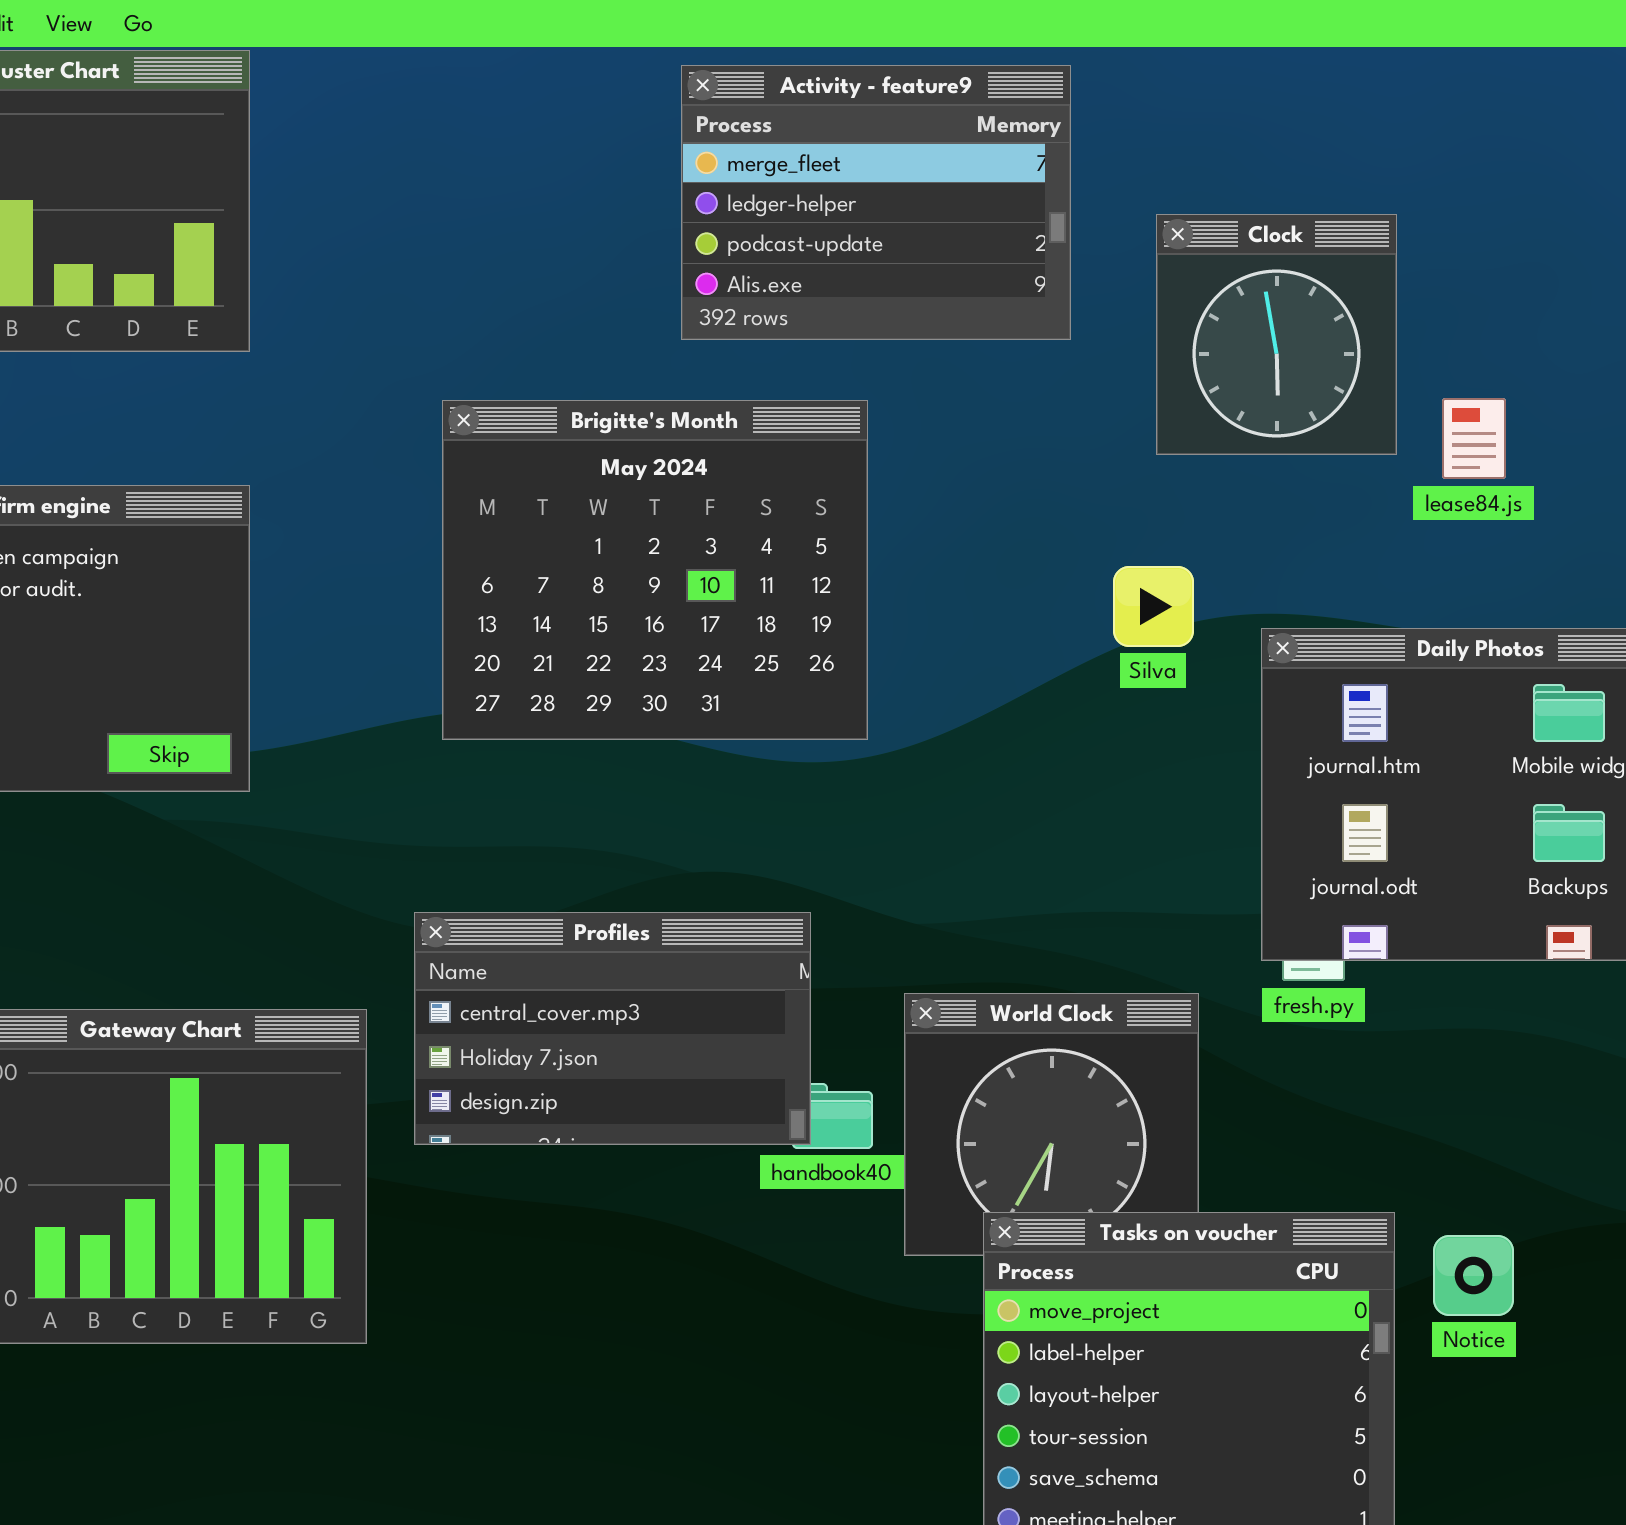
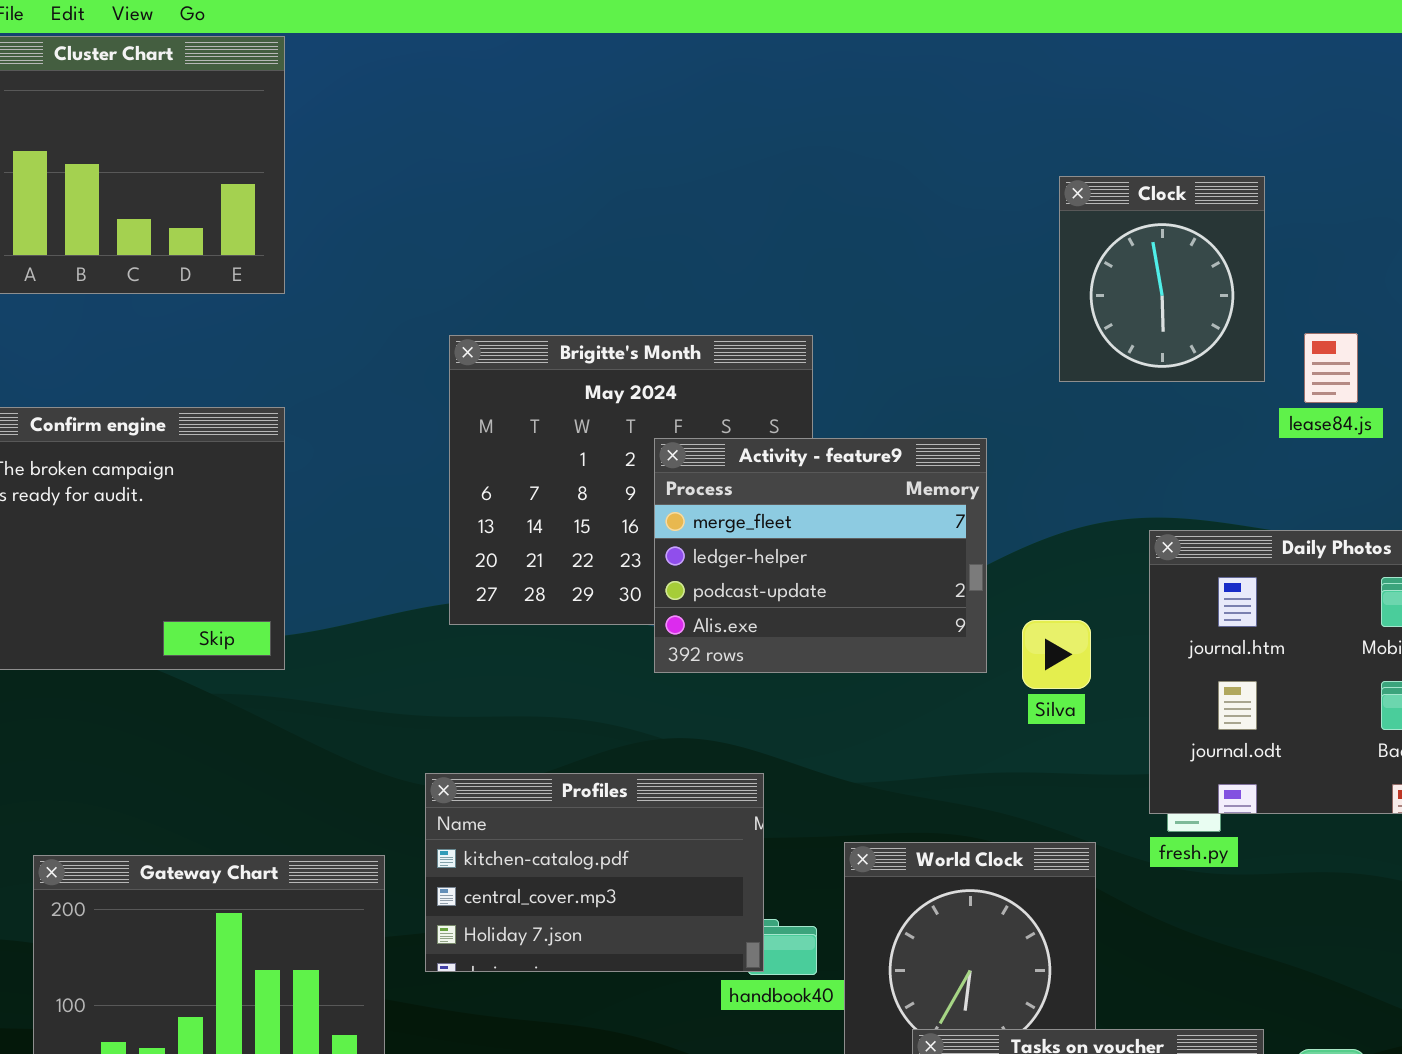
Activity - feature9: [681,65,1071,340] -> [654,438,987,673], moved
Silva: [1113,566,1194,647] -> [1022,620,1091,689], moved
Profiles: [414,912,811,1145] -> [425,773,764,972], scrolled up 1 row

